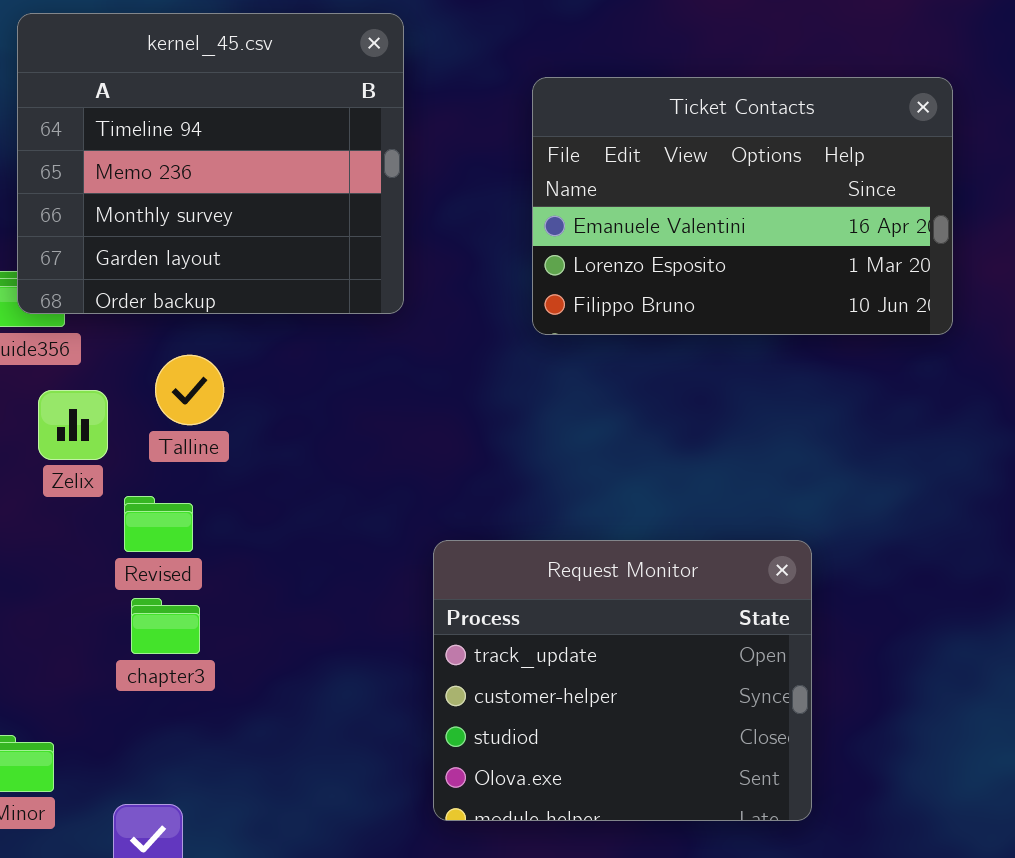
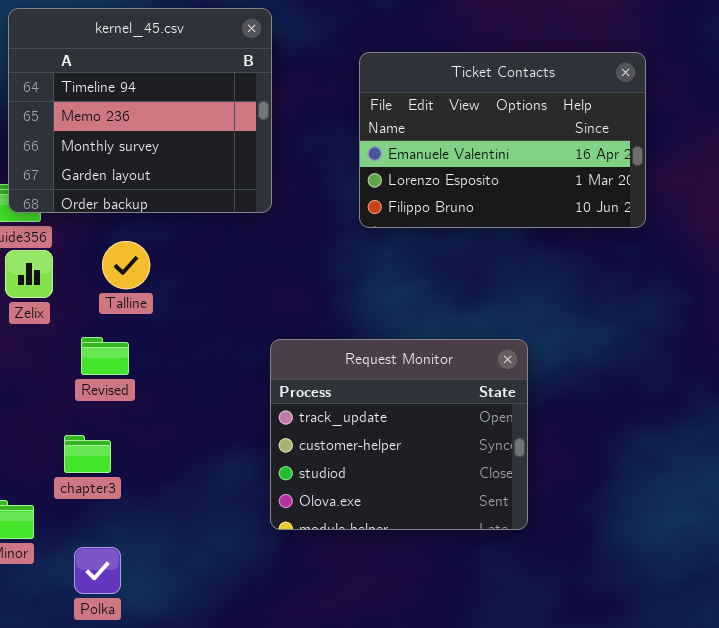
Zelix: [38,390,108,460] -> [5,250,53,298], moved
Request Monitor: [433,540,812,821] -> [270,339,528,530], moved
chapter3: [131,598,200,654] -> [64,435,111,473], moved

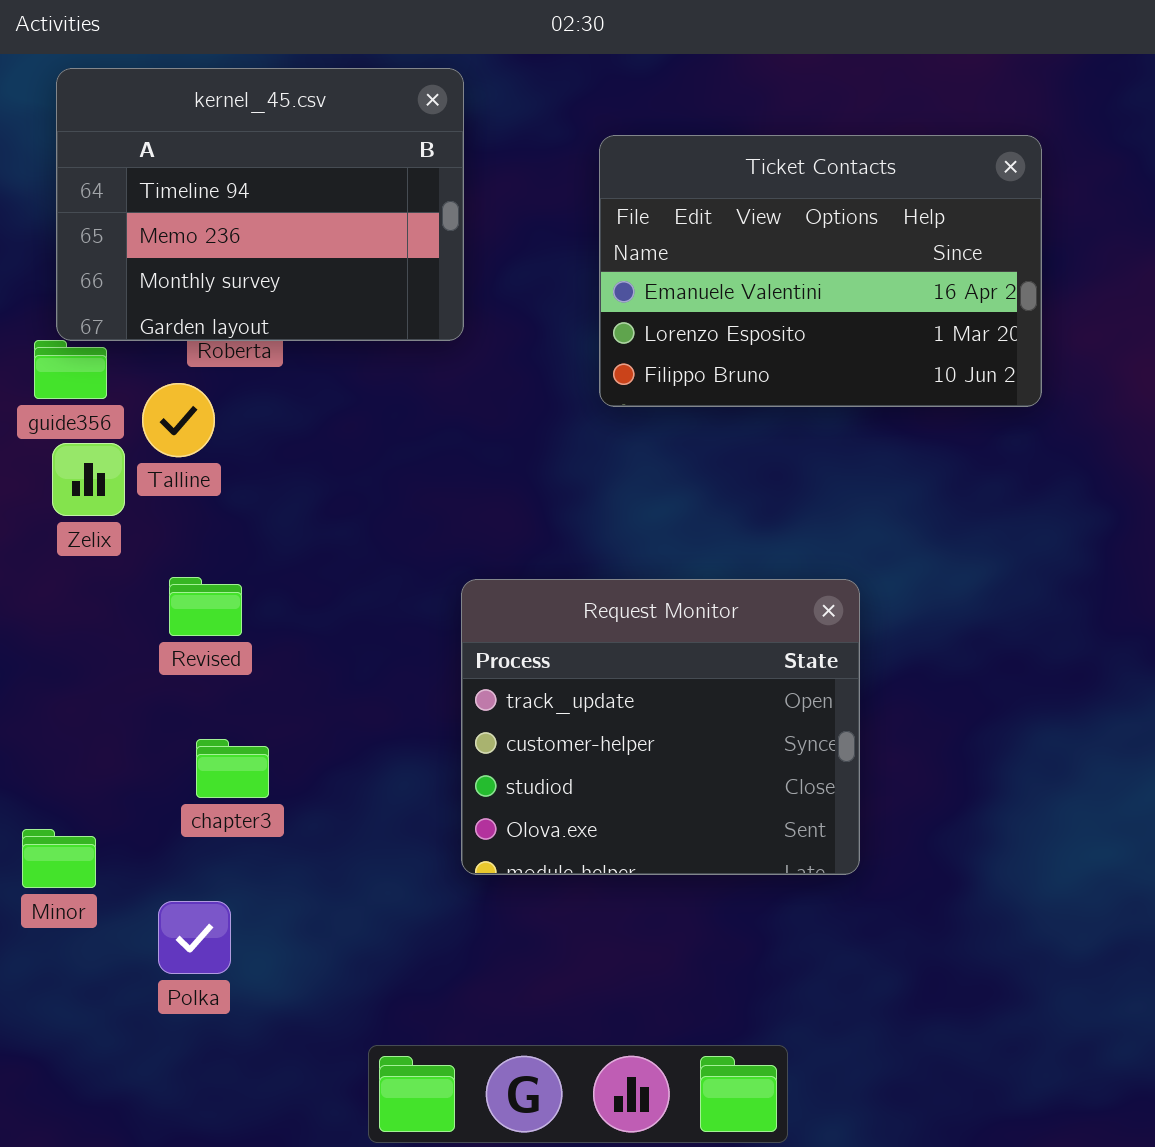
kernel_45.csv: [8,8,272,213] -> [56,68,464,341], resized
Talline: [102,241,150,289] -> [142,383,215,457], moved
chapter3: [64,435,111,473] -> [196,739,269,798], moved

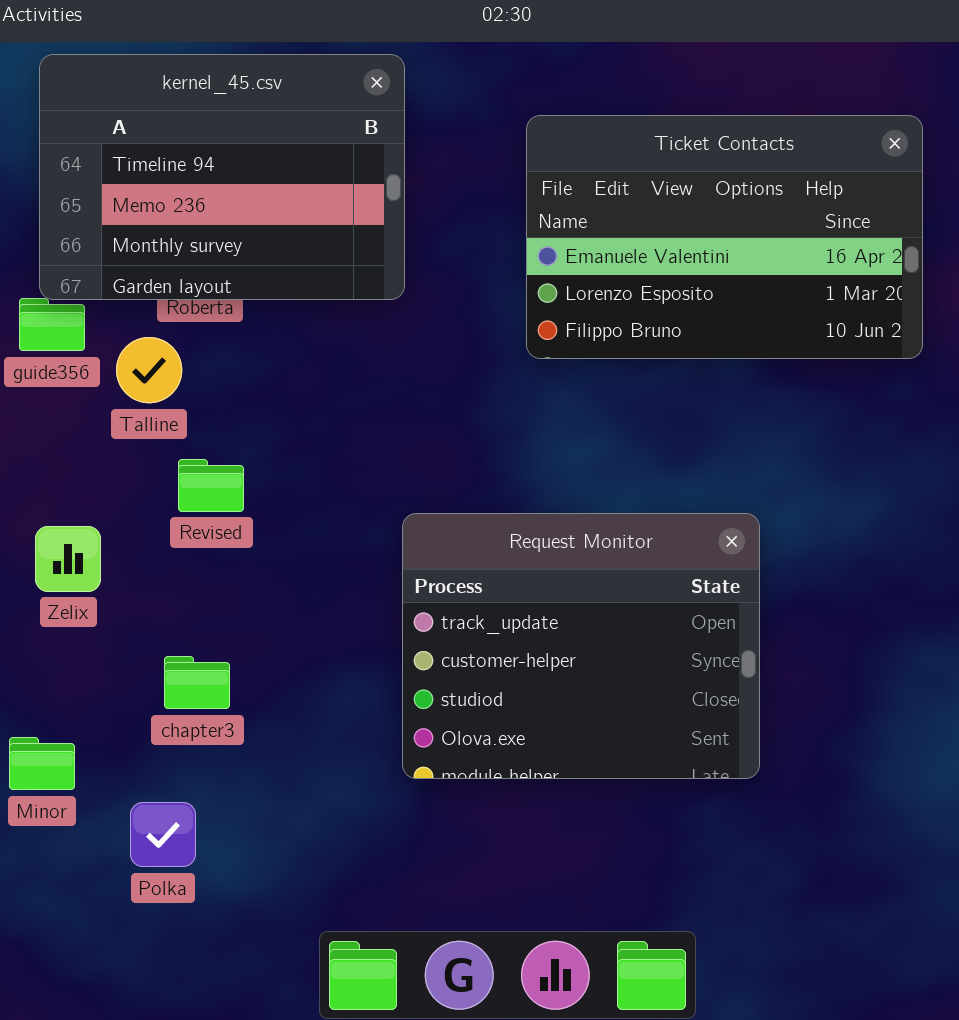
Zelix: [52,443,125,516] -> [35,526,101,592], moved
Revised: [169,577,242,636] -> [178,459,244,512], moved

